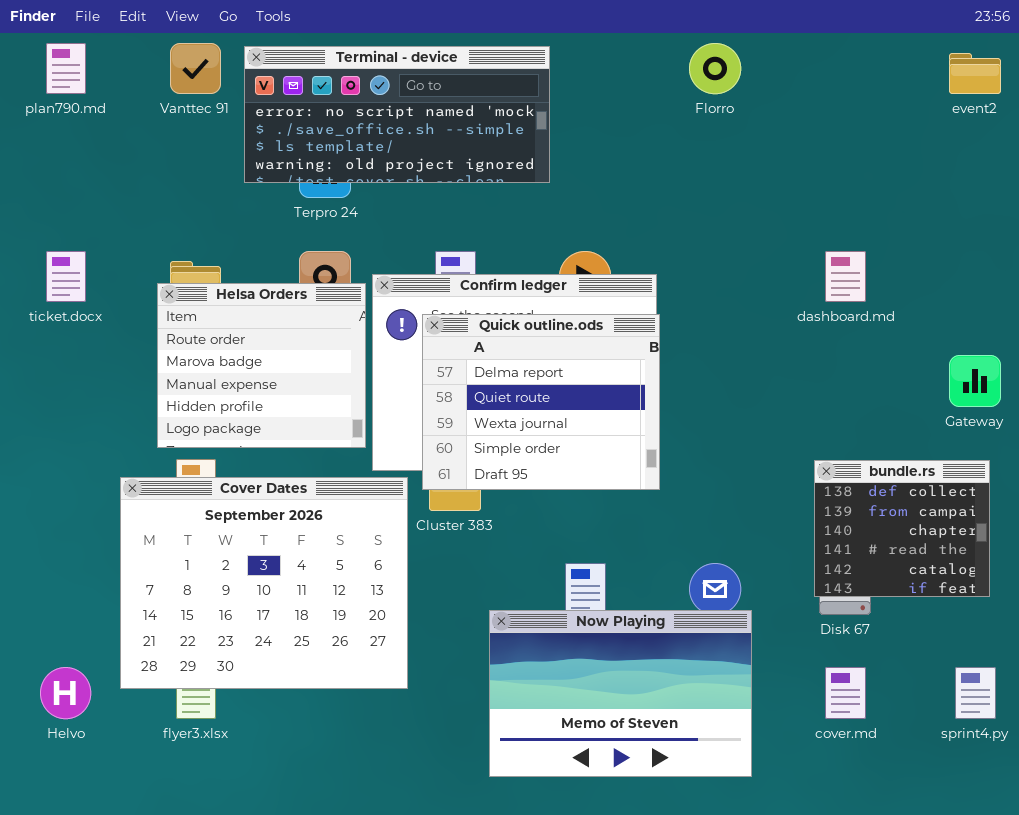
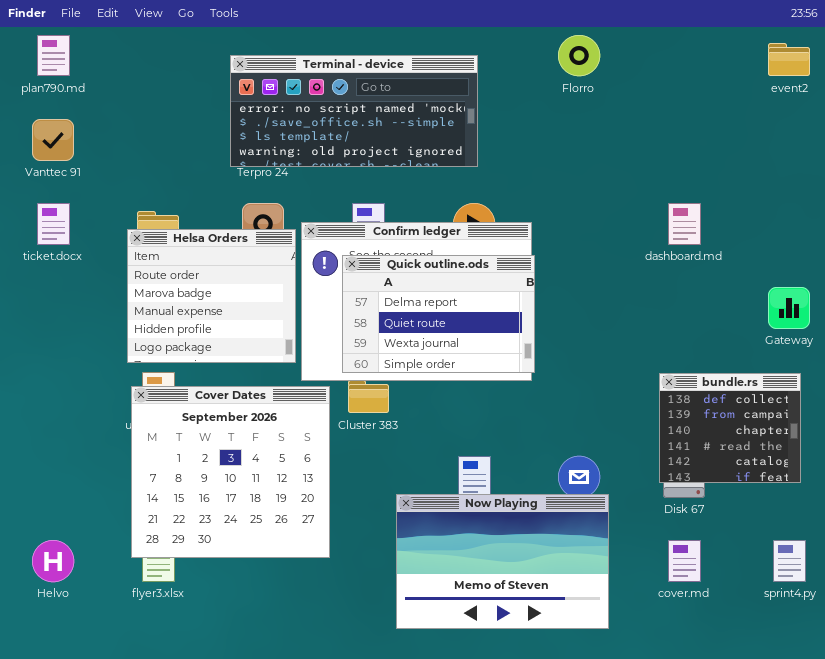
Vanttec 91: [170,43,221,94] -> [32,119,74,161], moved
Terminal - device: [244,46,550,183] -> [230,55,478,167], moved
Quick outline.ods: [422,314,660,490] -> [342,255,535,373], resized
Cover Dates: [120,477,408,689] -> [131,386,330,558], resized

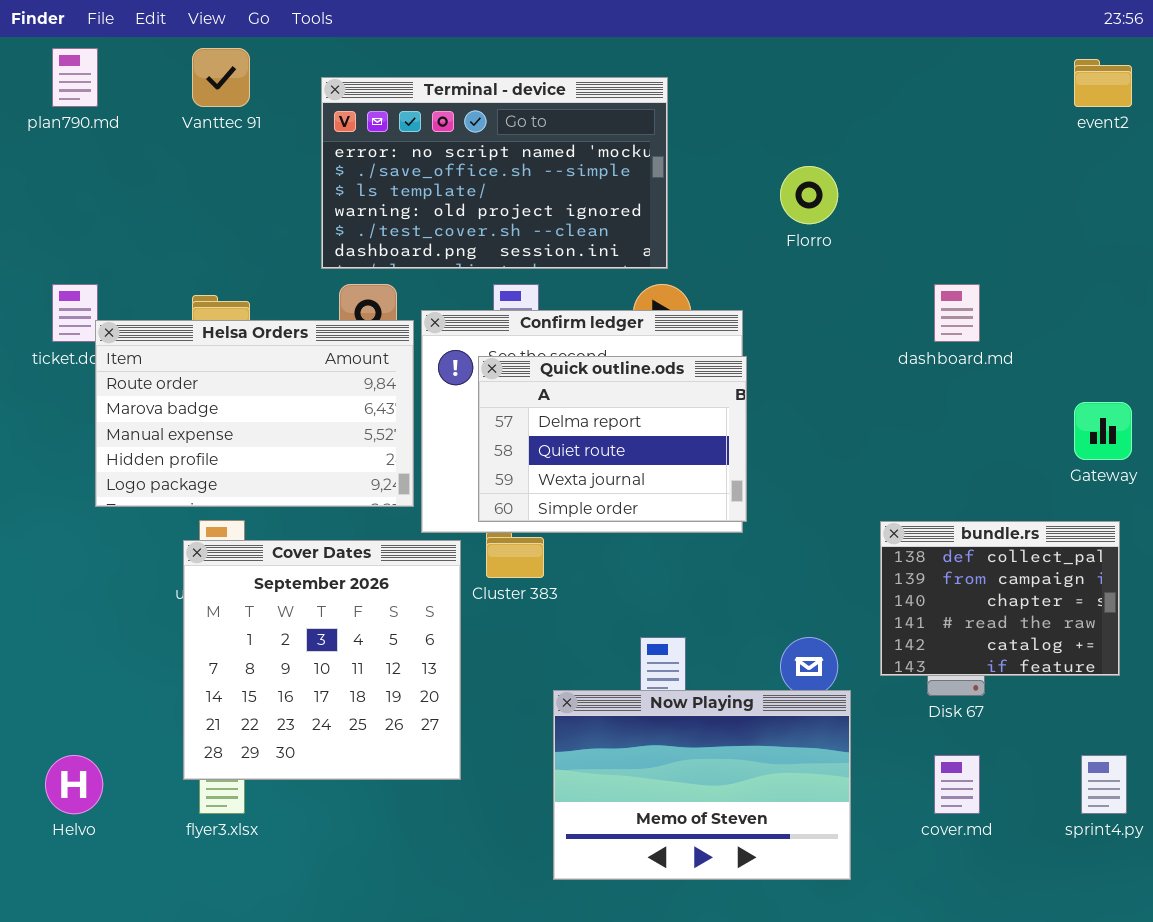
Florro: [558,35,600,76] -> [780,166,838,224], moved
Terminal - device: [230,55,478,167] -> [321,77,668,269], resized
Vanttec 91: [32,119,74,161] -> [192,48,250,107], moved
Helsa Orders: [127,229,296,363] -> [95,320,414,507], resized
bundle.rs: [659,373,801,483] -> [880,521,1120,676], resized

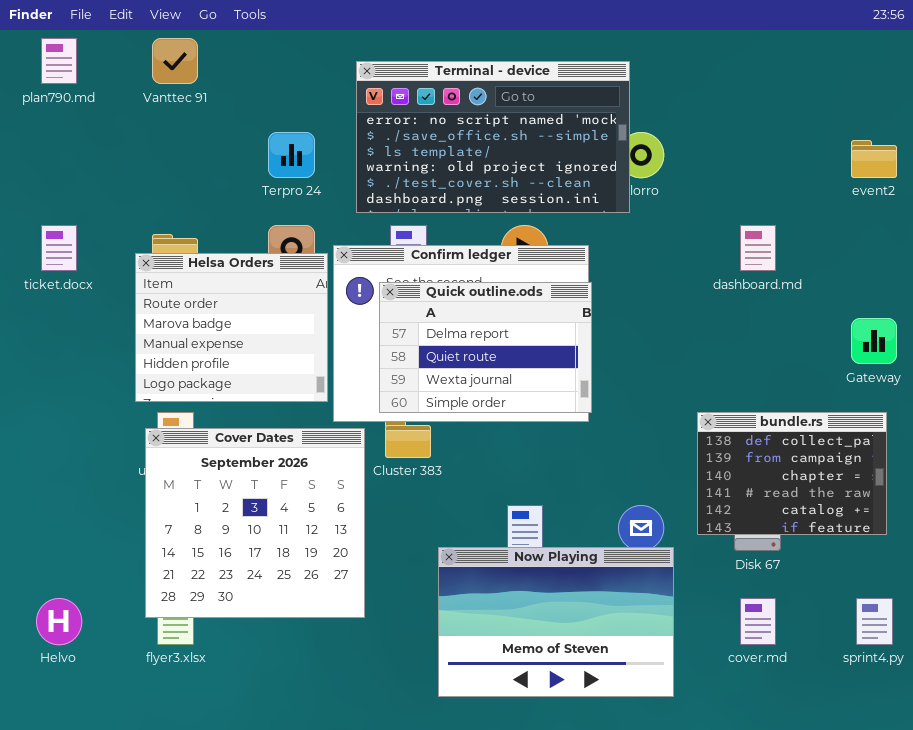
event2: [1074,59,1132,107] -> [851,140,897,178], moved
Terminal - device: [321,77,668,269] -> [356,61,630,213], moved
Helsa Orders: [95,320,414,507] -> [135,253,328,402], resized

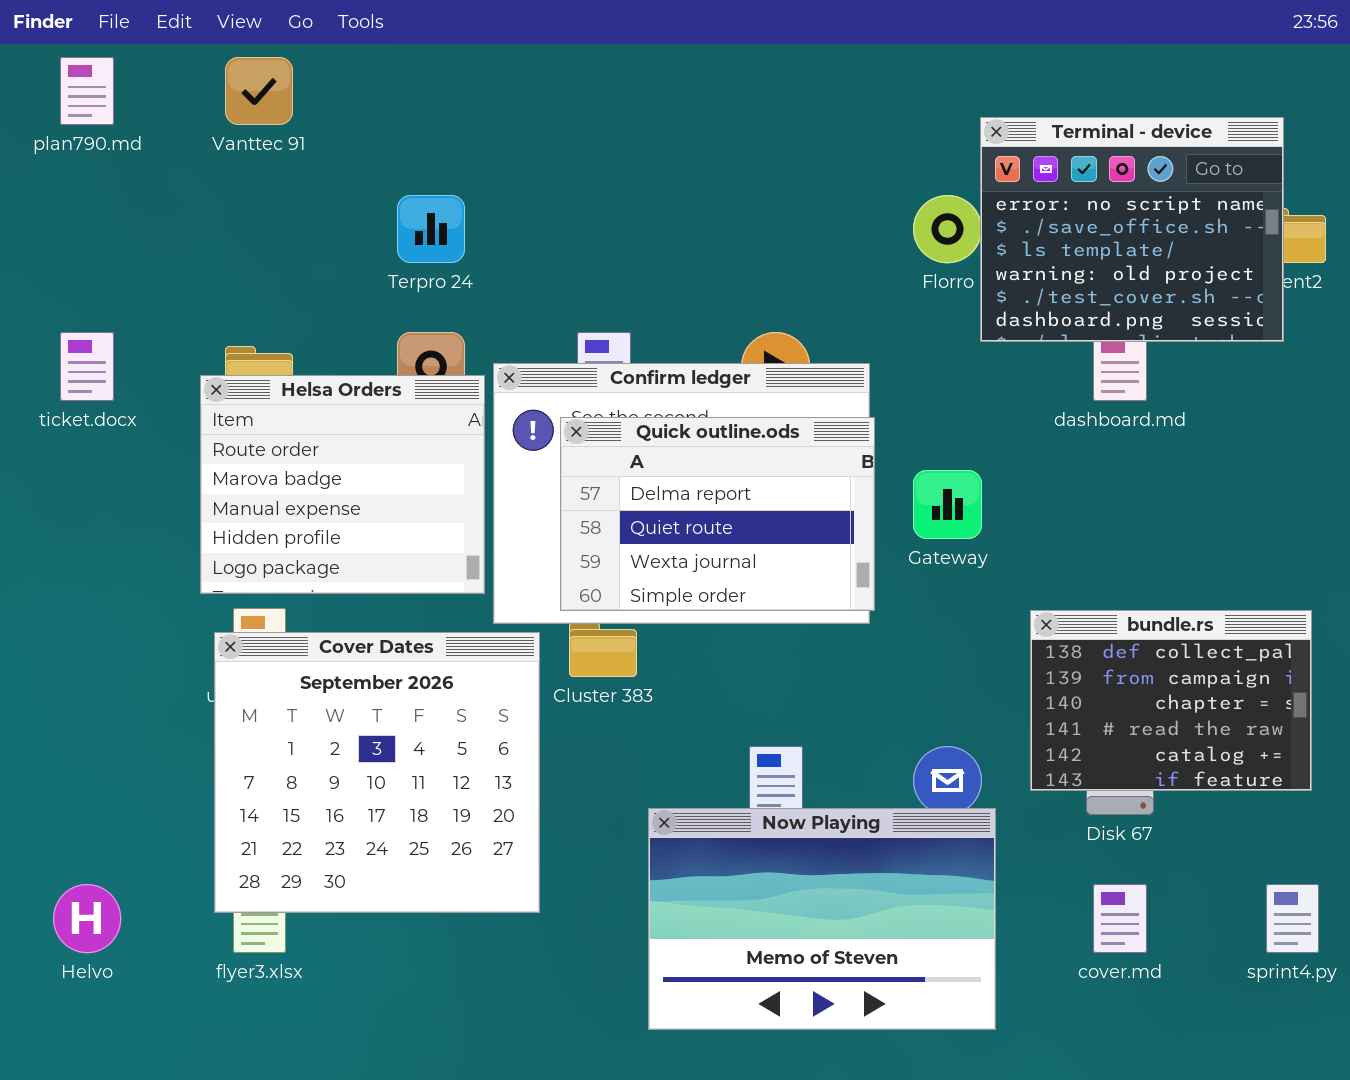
Terminal - device: [356,61,630,213] -> [980,117,1284,342], moved, resized
Gateway: [851,318,897,364] -> [913,470,982,539], moved

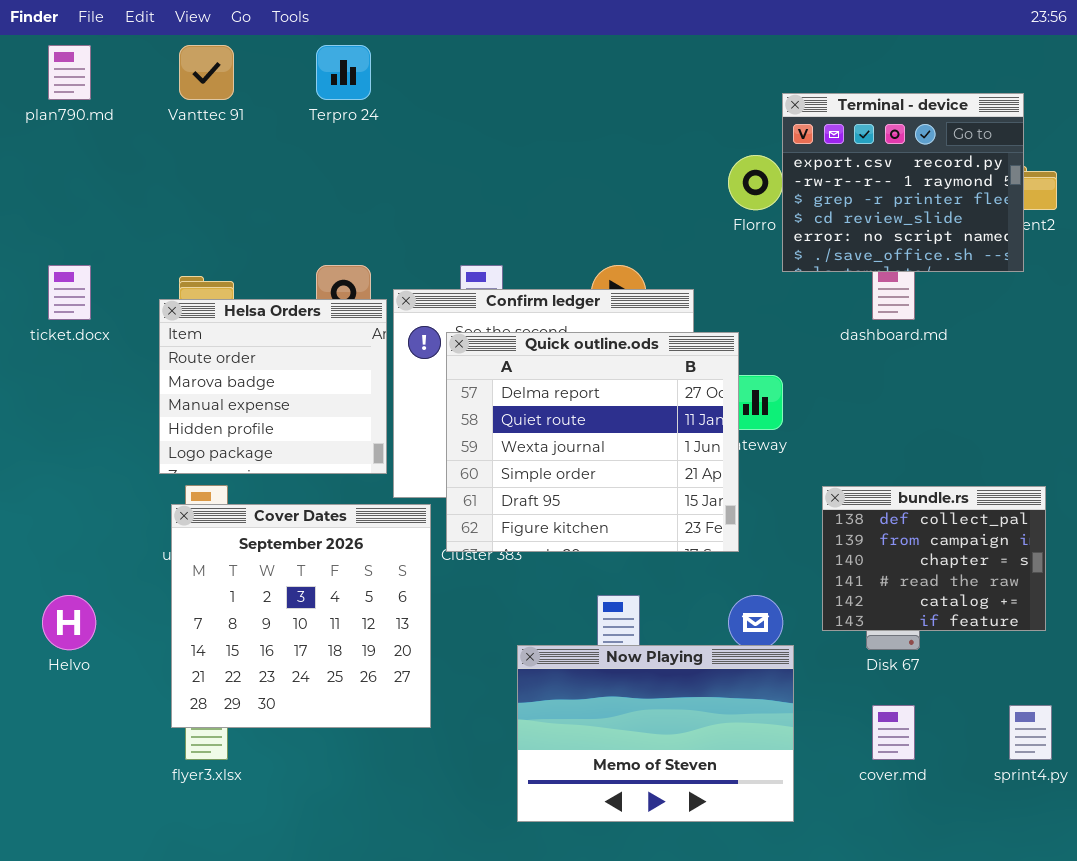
Terminal - device: [980,117,1284,342] -> [782,93,1024,272], scrolled up 4 rows
Terpro 24: [397,195,465,263] -> [316,45,371,100], moved
Quick outline.ods: [560,417,875,611] -> [446,332,739,552], resized
Helvo: [53,884,121,953] -> [42,595,96,650], moved

